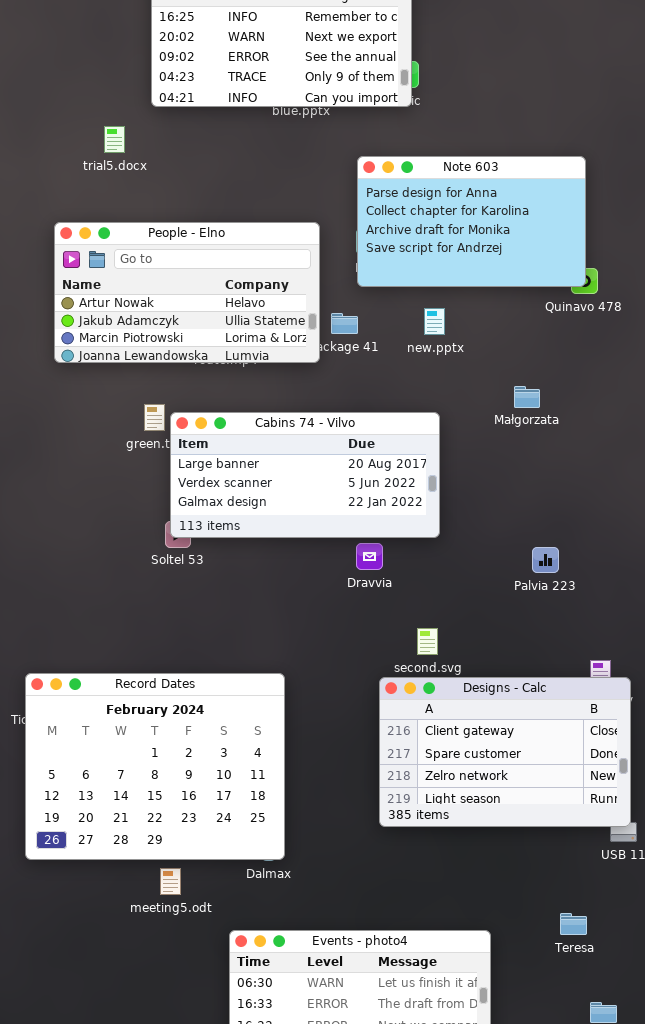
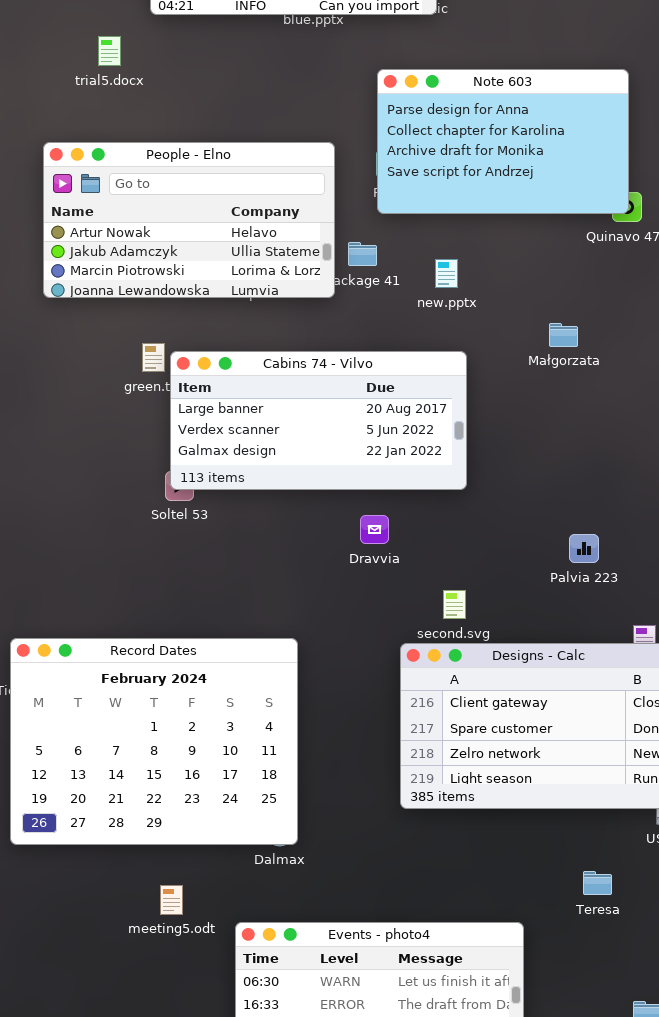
new.pptx: [424,308,445,335] -> [435,259,458,288], moved
Dravvia: [356,543,383,570] -> [360,515,389,544], moved
Palvia 223: [532,547,559,573] -> [569,534,599,563], moved
meeting5.odt: [160,868,181,895] -> [160,885,183,915], moved
Teresa: [560,913,587,935] -> [583,871,612,895], moved

